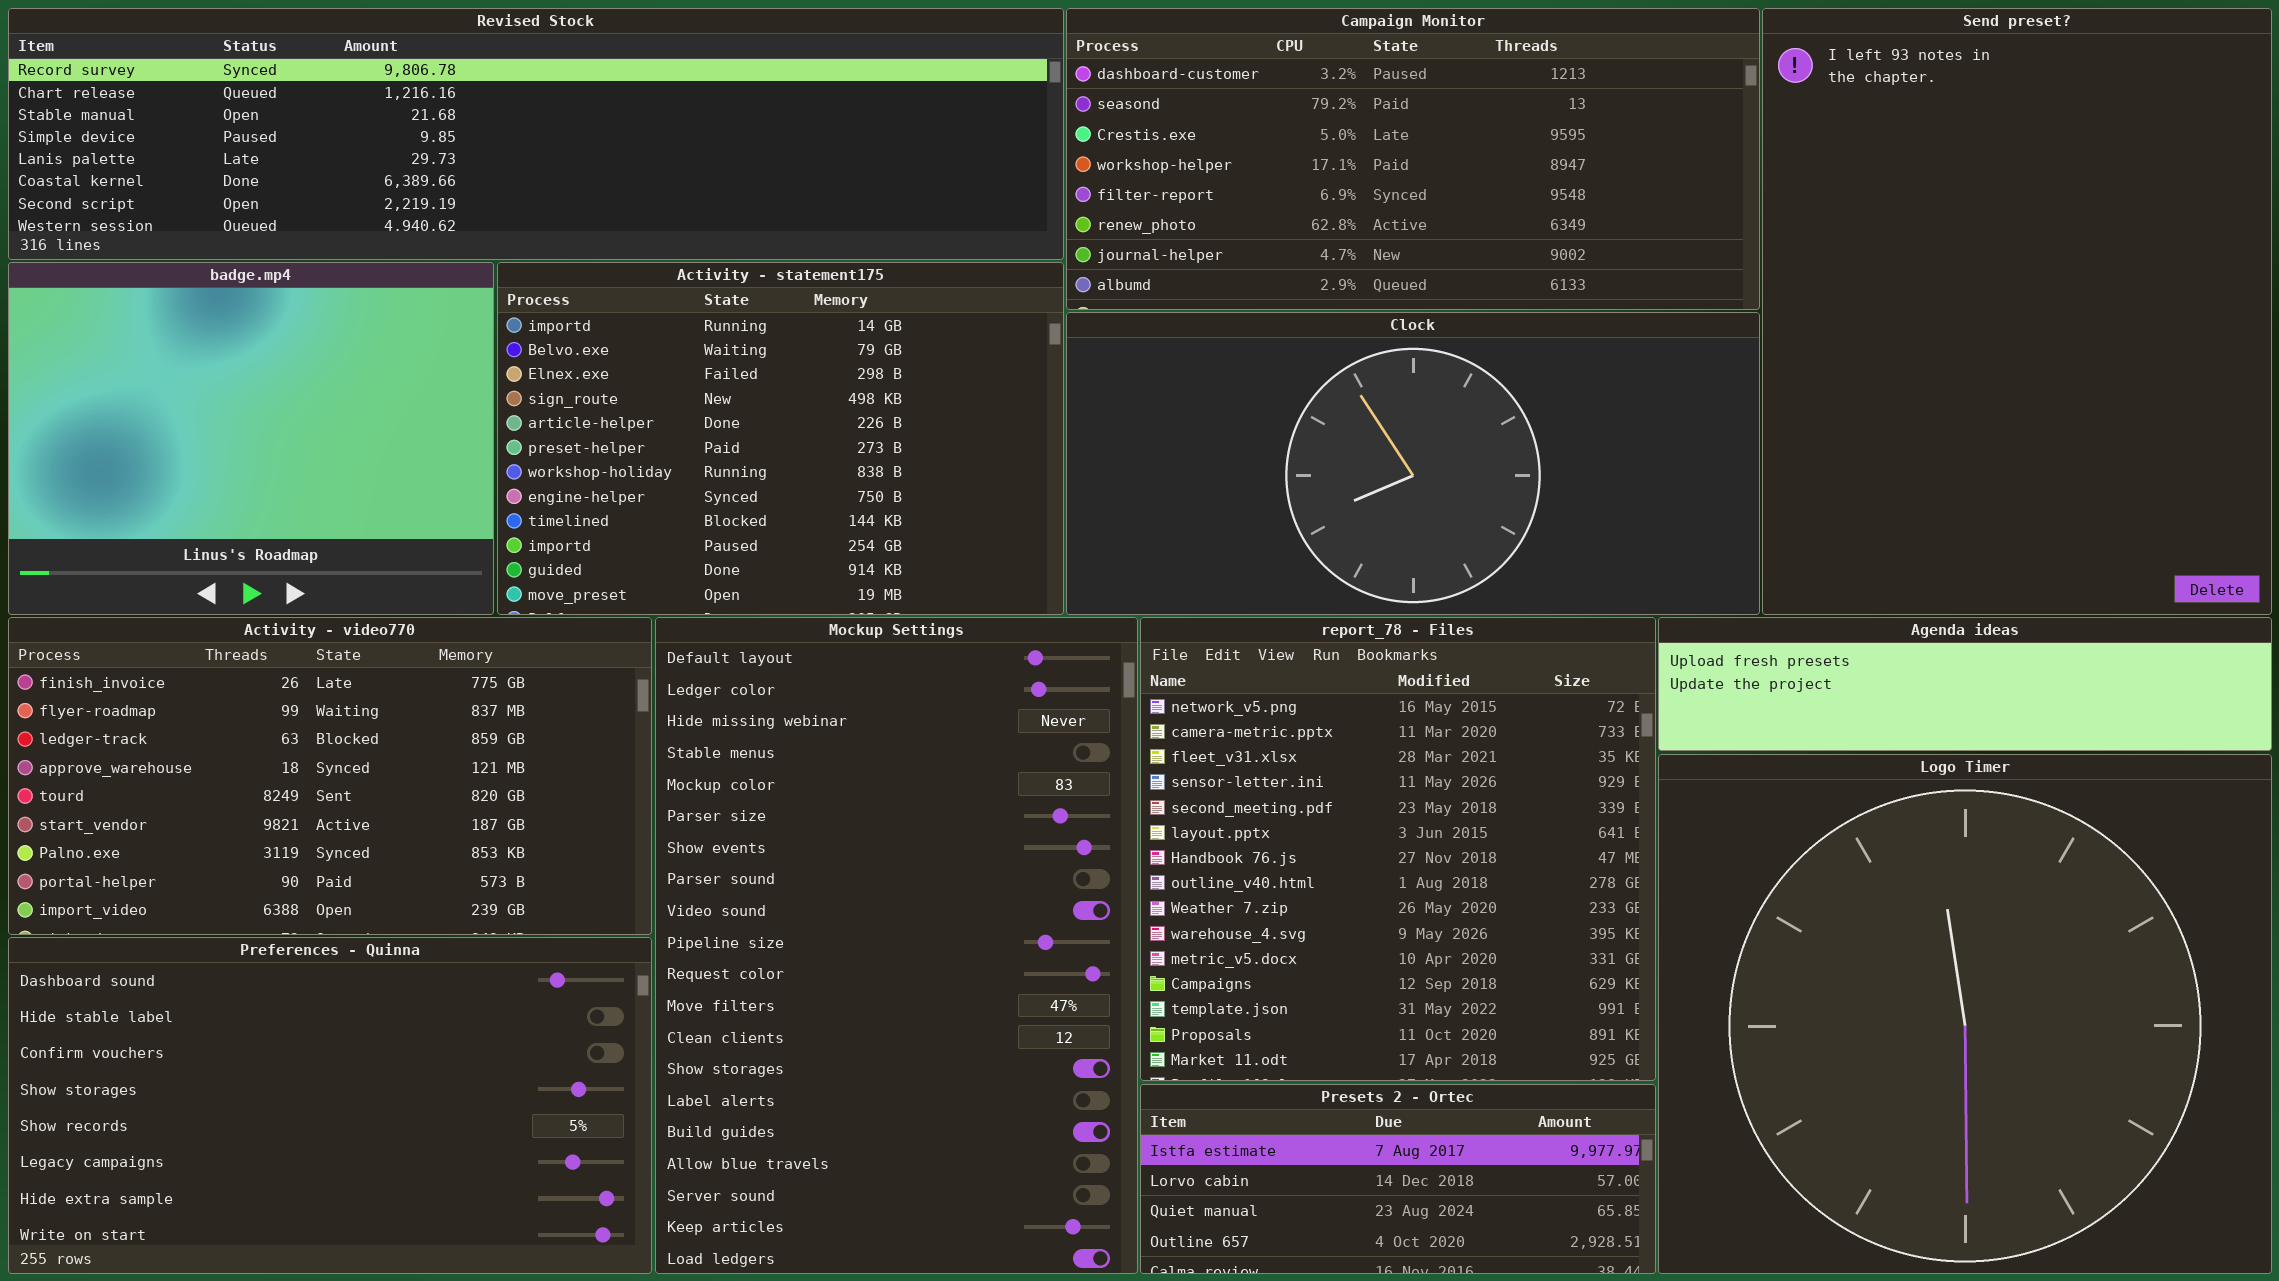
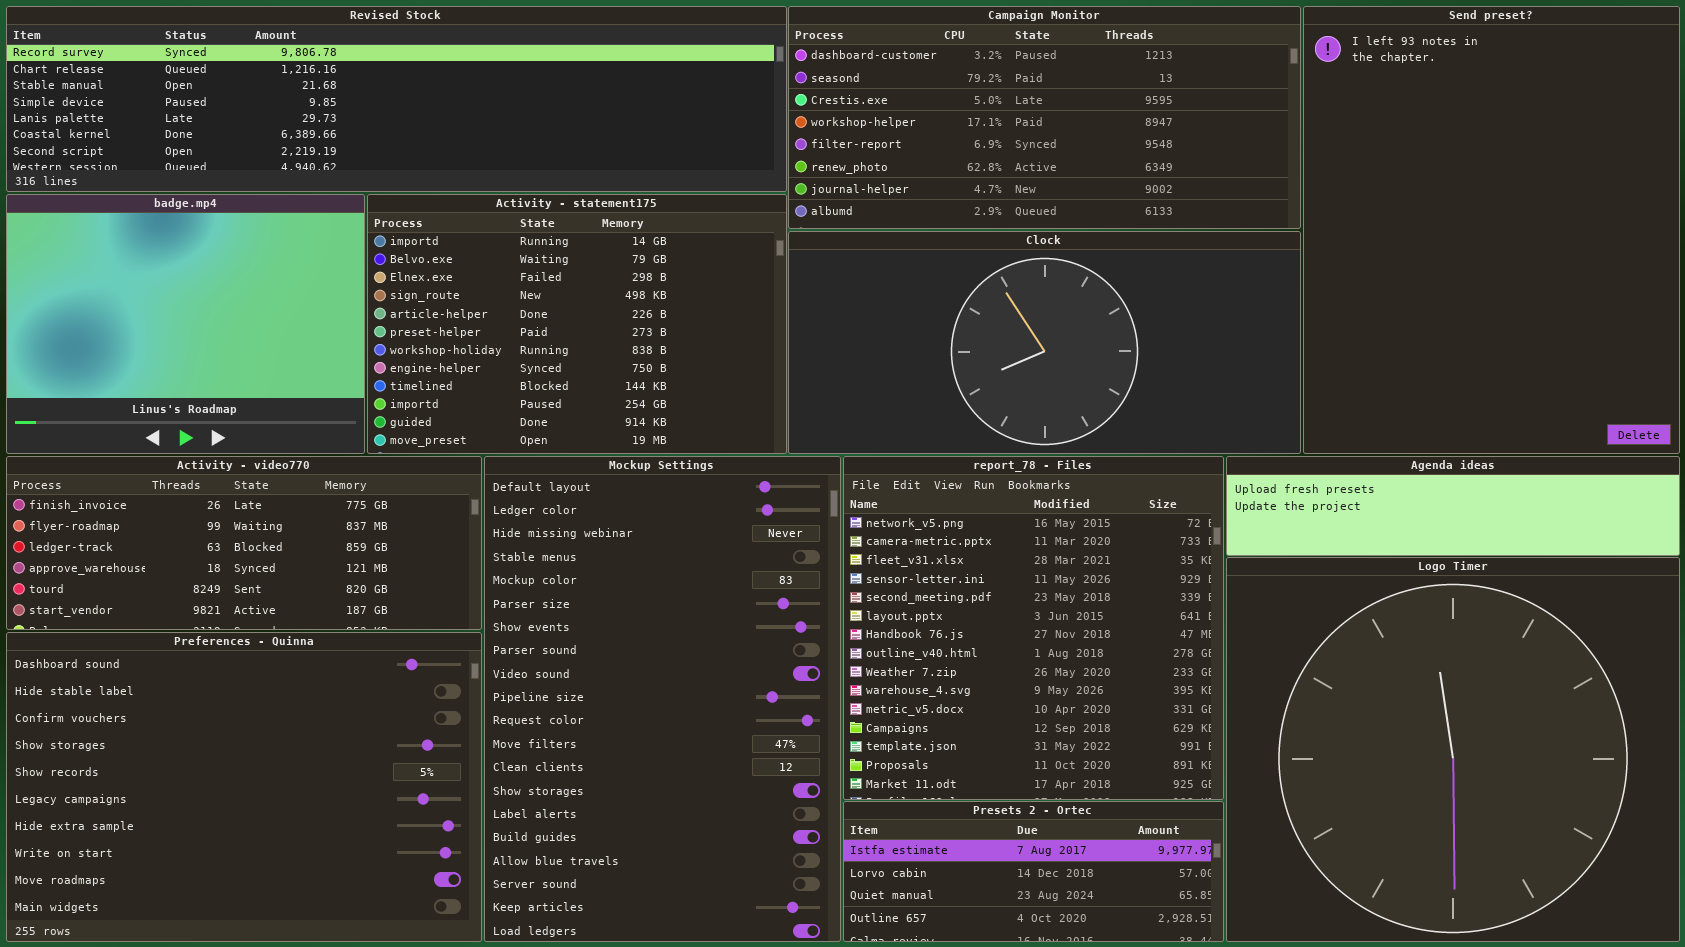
Activity - video770: [8,617,652,935] -> [6,456,482,630], resized
Preferences - Quinna: [8,937,652,1274] -> [6,632,482,942], resized

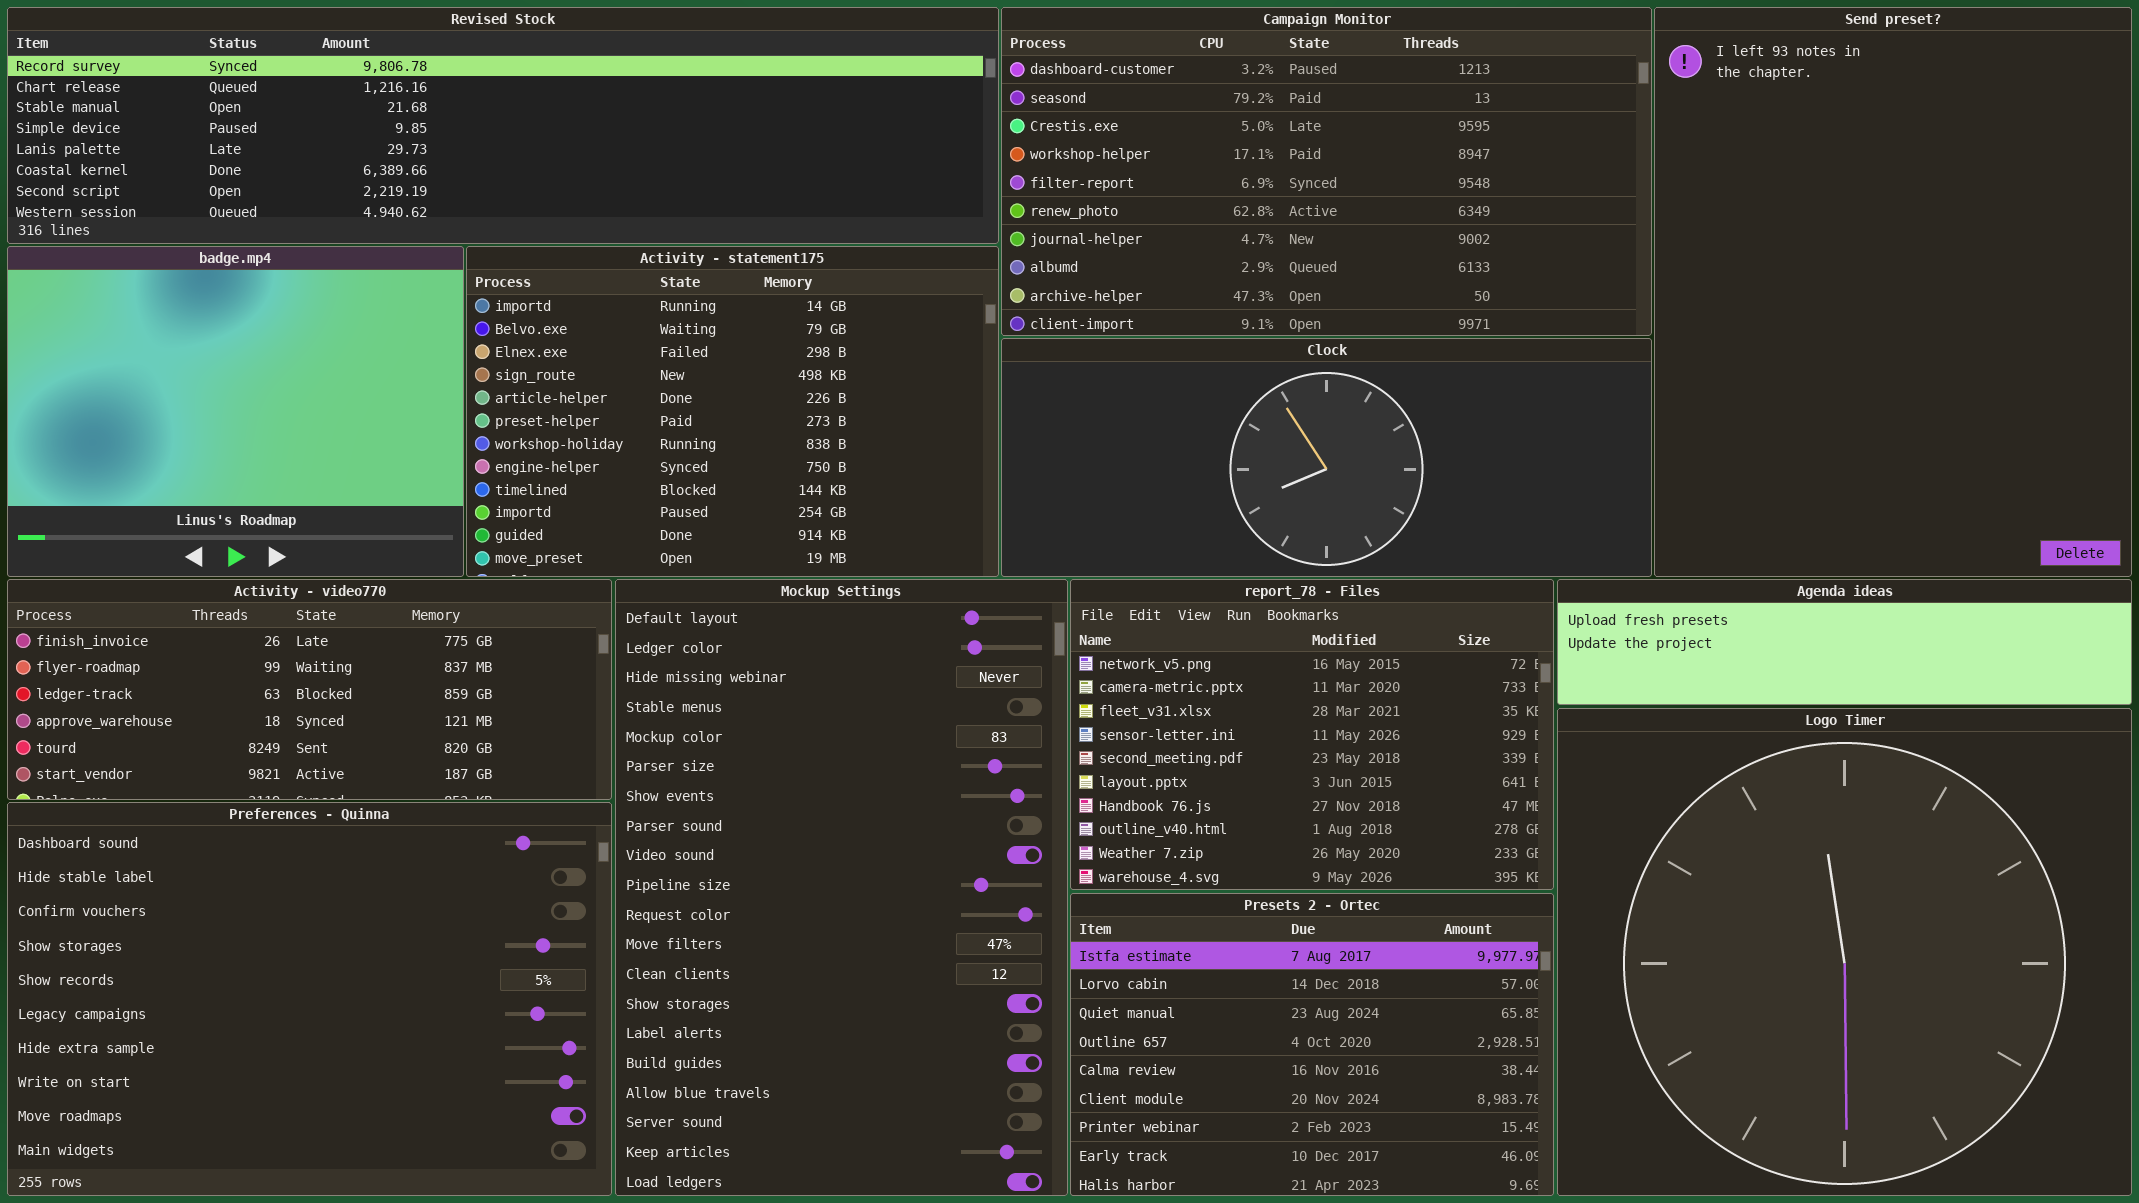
Campaign Monitor: [788,6,1301,229] -> [1001,7,1652,336], resized
Clock: [788,231,1301,454] -> [1001,338,1652,577], resized
report_78 - Files: [843,456,1224,800] -> [1070,579,1554,890], resized
Presets 2 - Ortec: [843,801,1224,942] -> [1070,893,1554,1196], resized

